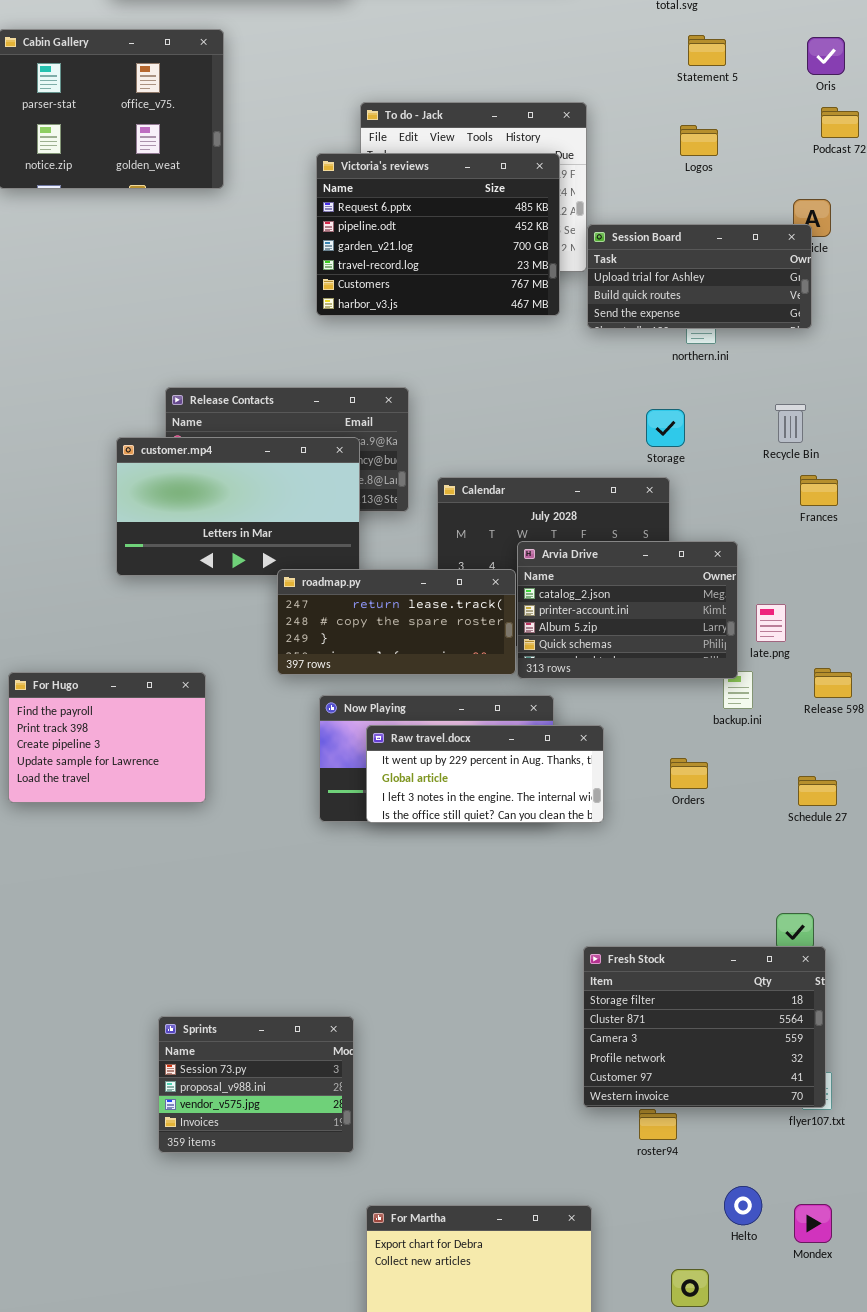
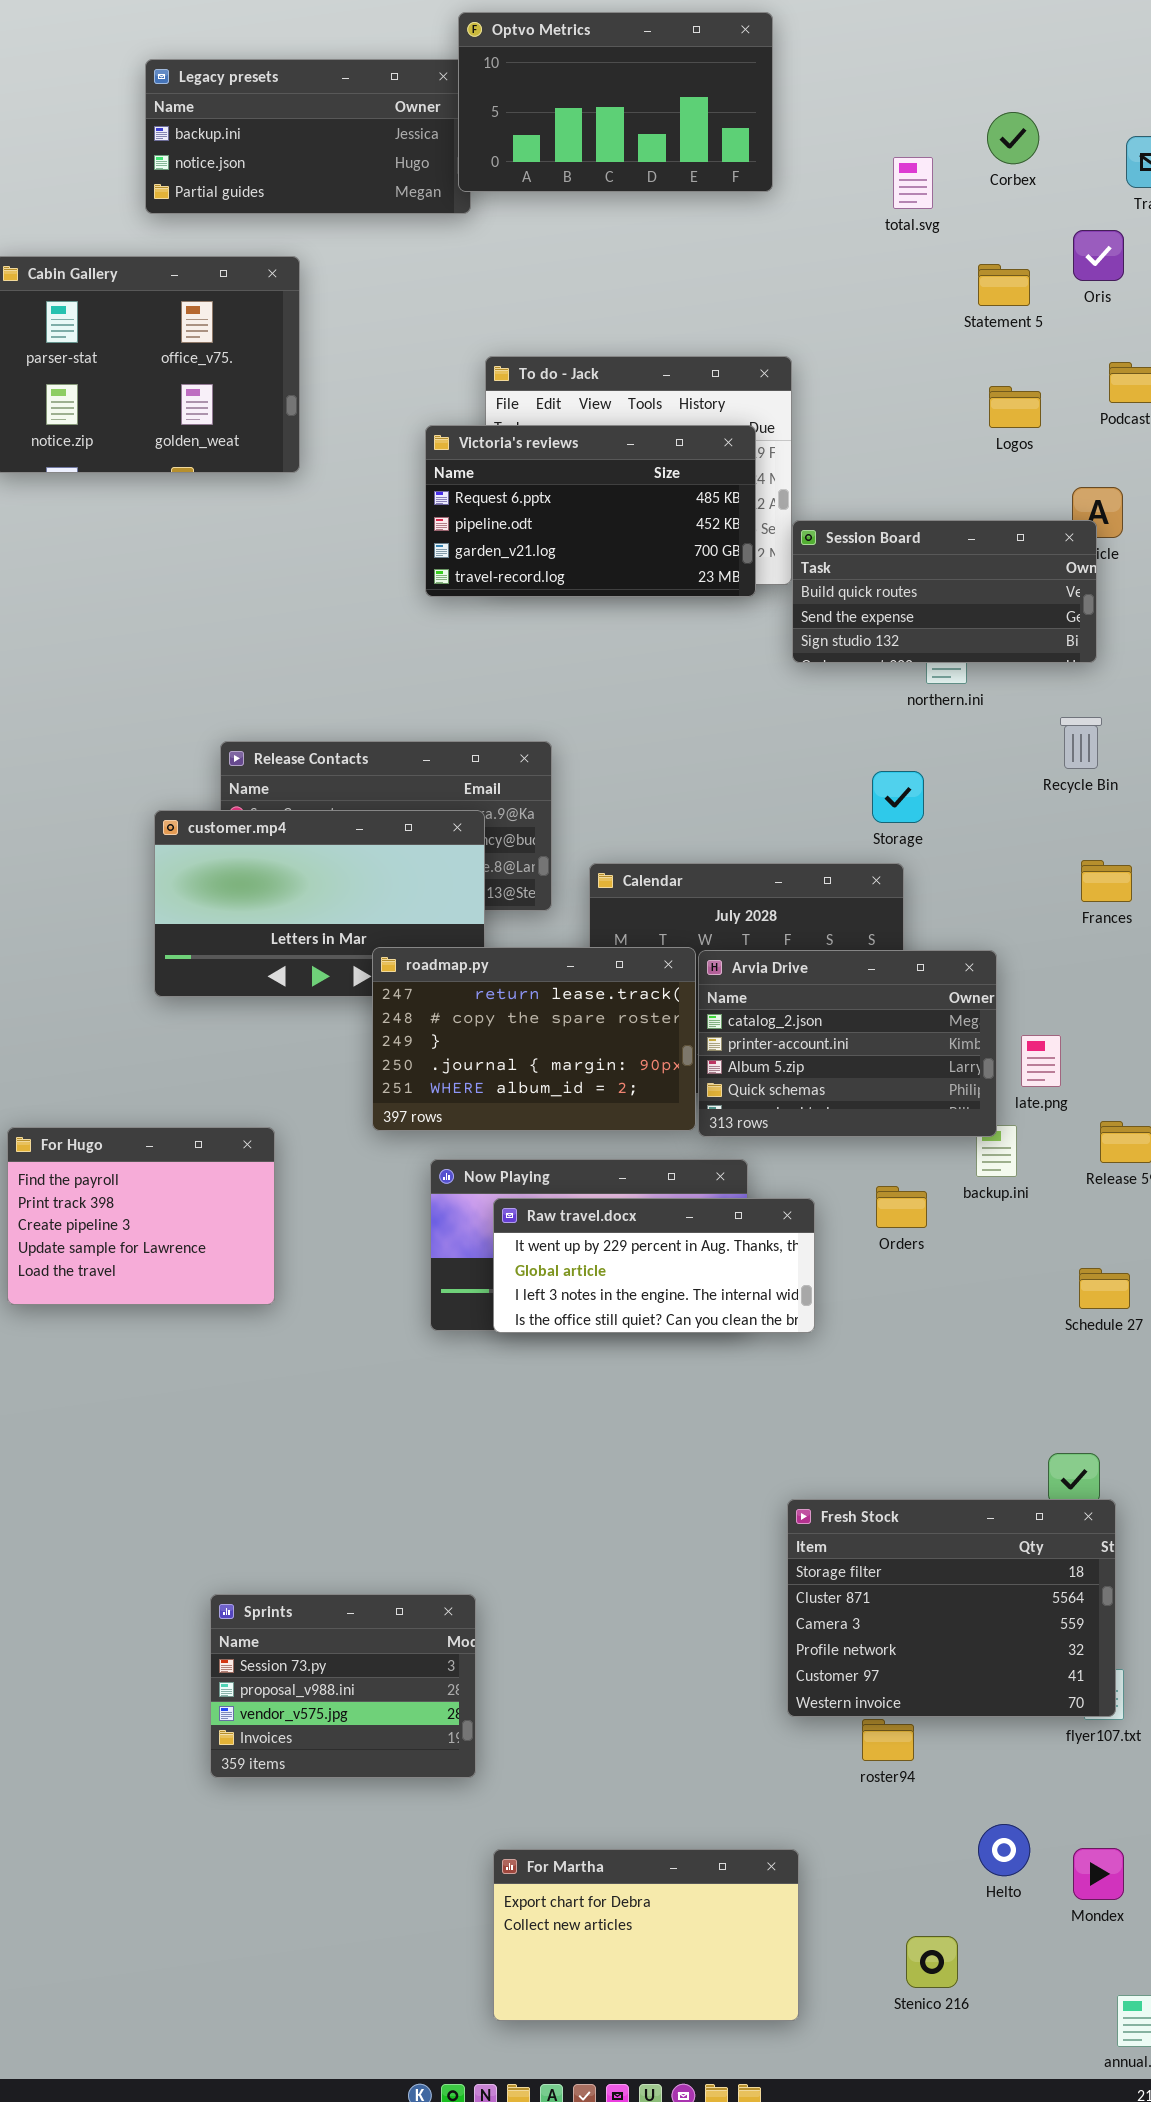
Statement 5: [688,35,726,66] -> [978,264,1030,306], moved
Oris: [807,37,845,75] -> [1073,230,1124,281], moved
Logos: [680,125,718,156] -> [989,386,1041,428], moved
Victoria's reviews: [316,153,560,316] -> [425,425,756,597], resized
Session Board: [587,224,812,329] -> [792,520,1097,663], scrolled down 1 row
Recycle Bin: [775,404,806,443] -> [1060,717,1102,769], moved
roadmap.py: [277,569,516,675] -> [372,947,696,1131], resized
Orders: [670,758,708,789] -> [876,1186,927,1228], moved

